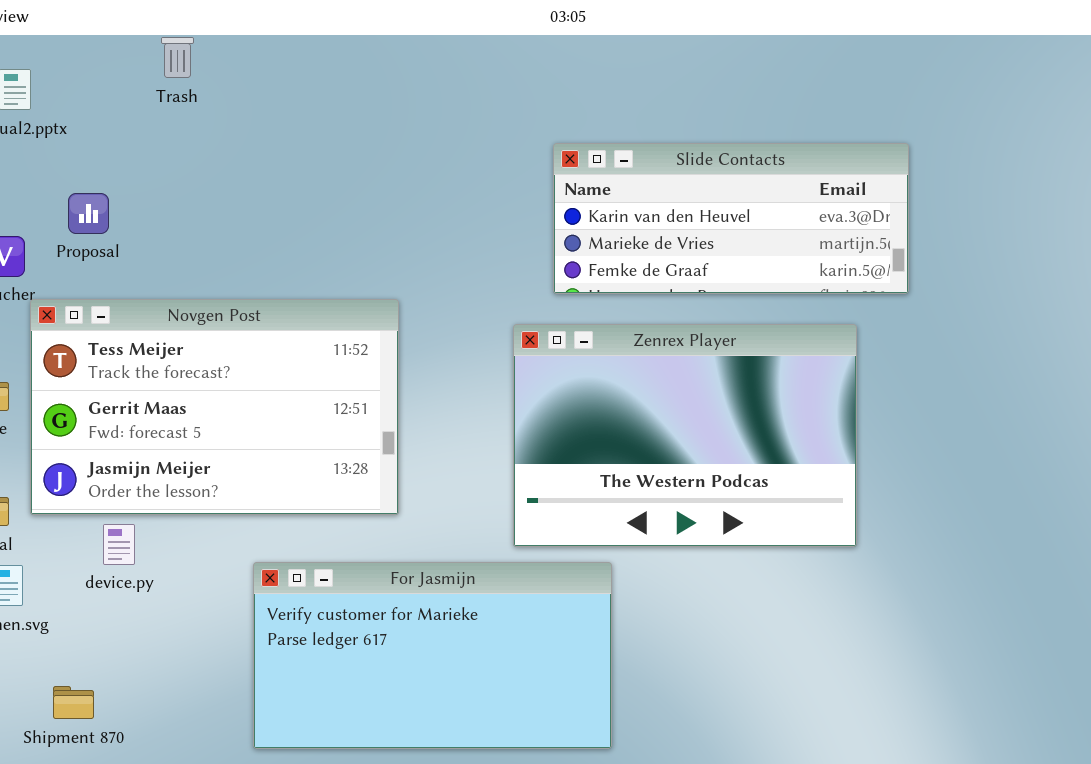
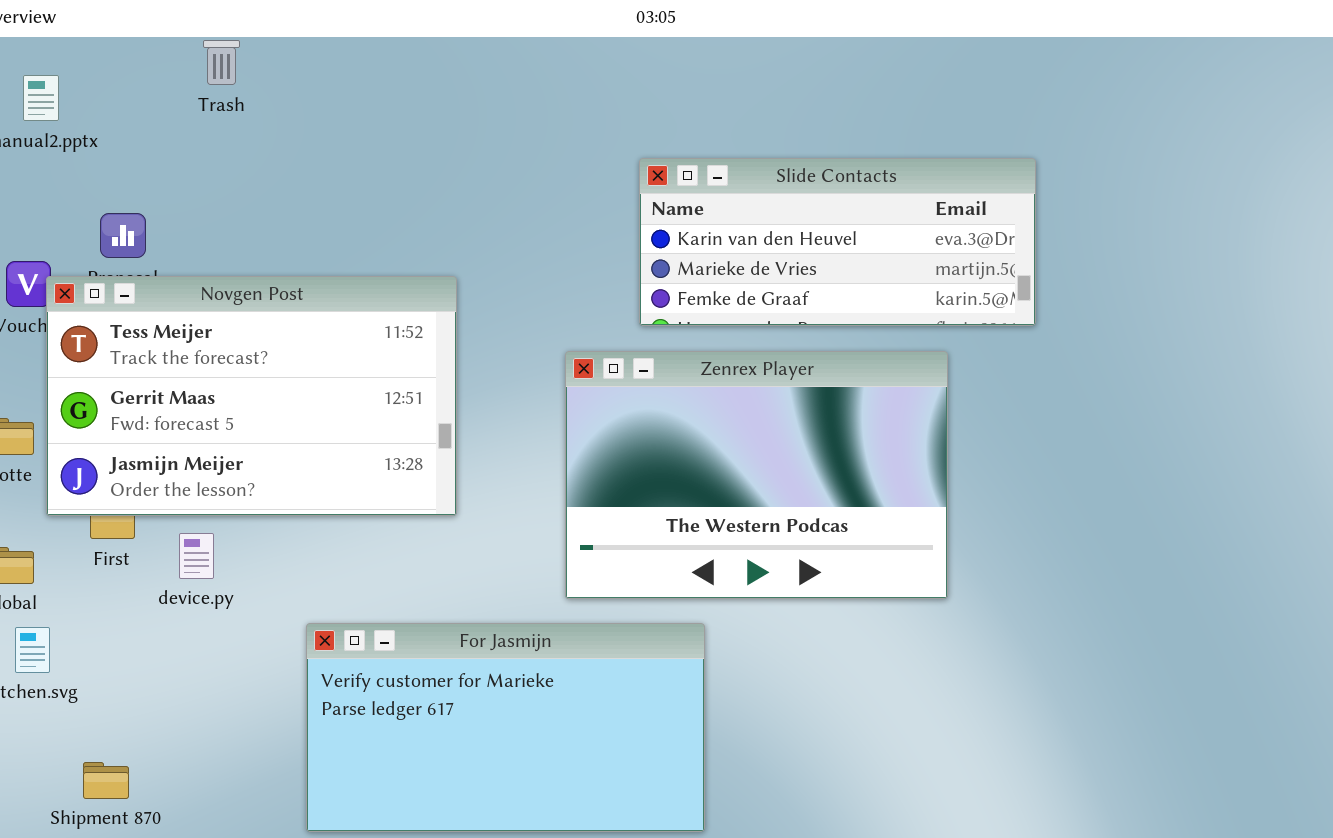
Novgen Post: [30,299,399,515] -> [46,276,457,516], moved
Zenrex Player: [513,324,857,547] -> [565,351,948,599], moved
device.py: [103,524,135,565] -> [179,533,214,579], moved

